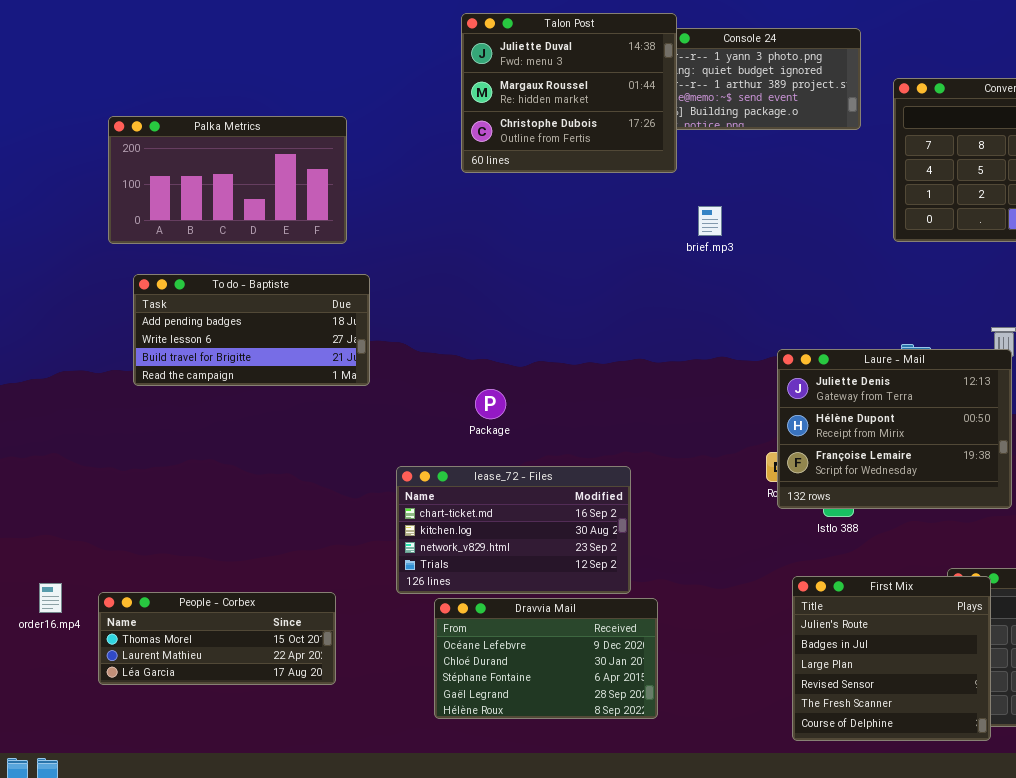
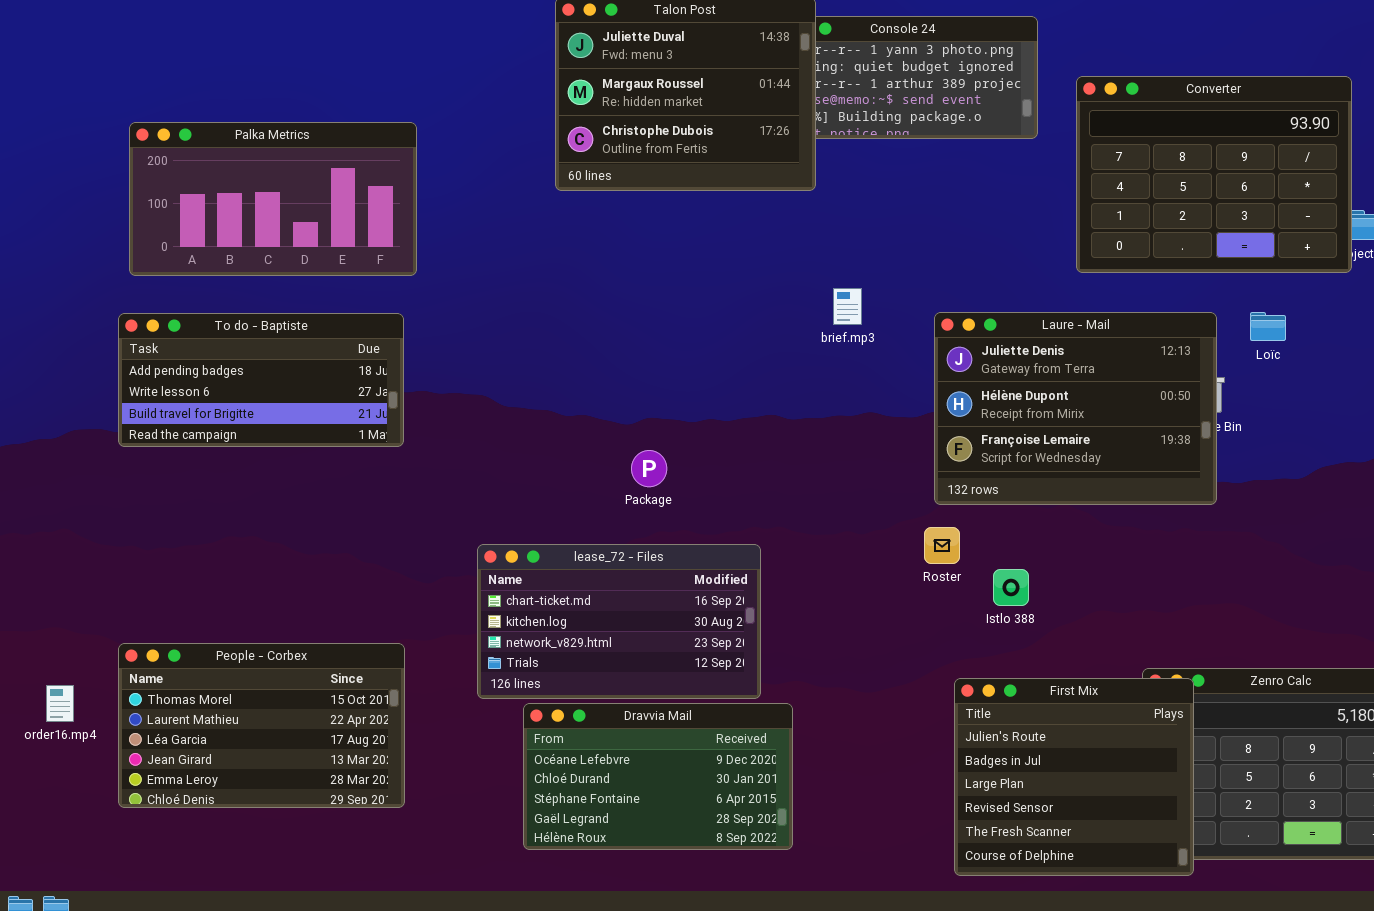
brief.mp3: [698,206,722,236] -> [833,288,862,325], moved
To do - Baptiste: [133,274,370,386] -> [118,313,404,447], moved
Laure - Mail: [777,349,1012,509] -> [934,312,1217,505], moved
Package: [475,389,506,419] -> [631,450,667,487], moved
People - Corbex: [98,592,336,685] -> [118,643,405,808], resized

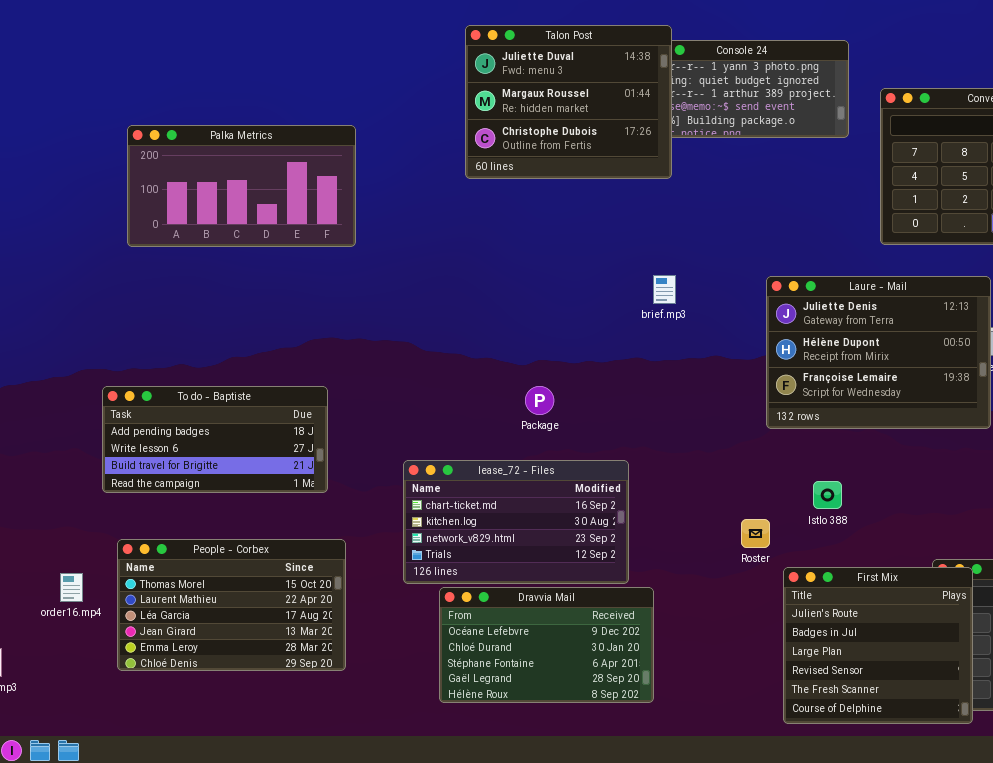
brief.mp3: [833,288,862,325] -> [653,275,676,304], moved
To do - Baptiste: [118,313,404,447] -> [102,386,328,493], moved
Roster: [924,527,960,564] -> [741,519,770,548], moved

